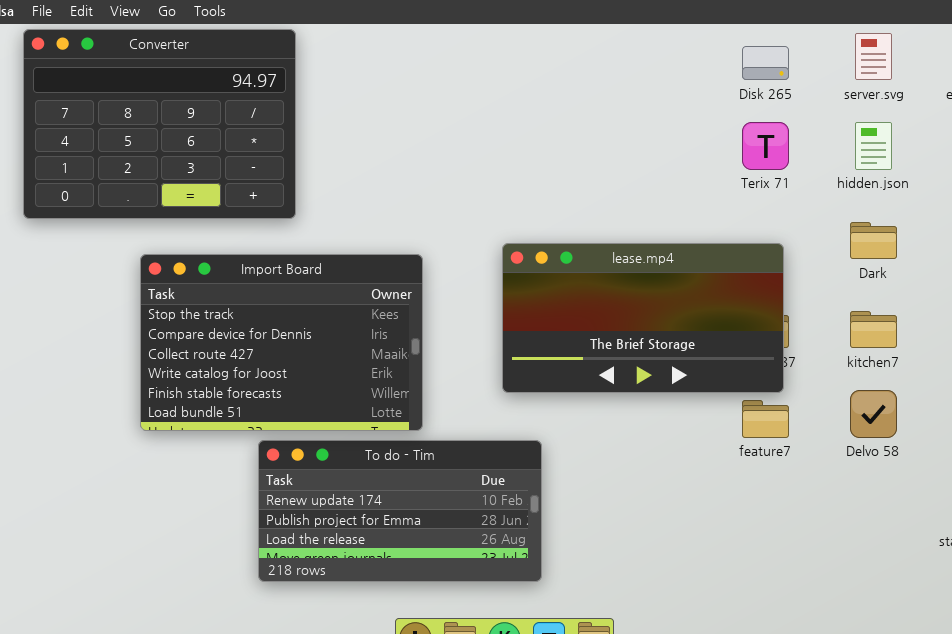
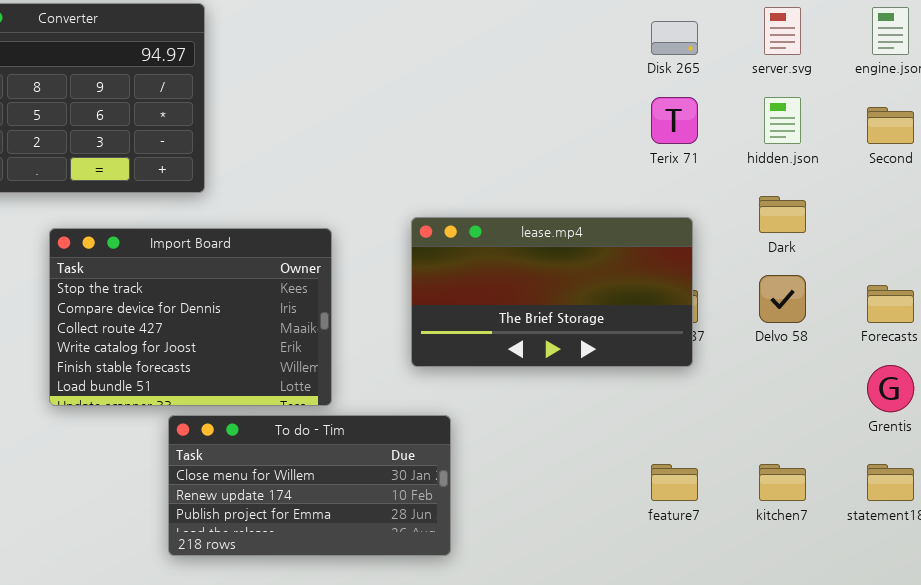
kitchen7: [850,311,897,348] -> [759,464,806,501], moved
Delvo 58: [850,390,897,438] -> [759,275,806,323], moved
feature7: [742,400,789,438] -> [651,464,698,501], moved
To do - Tim: [258,440,542,582] -> [168,415,451,556], scrolled up 1 row

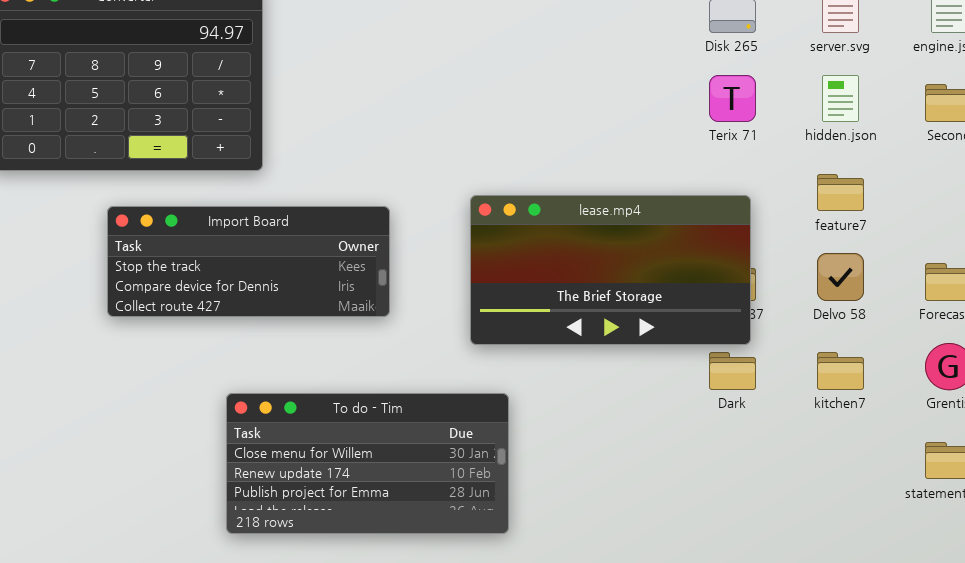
Dark: [759,196,806,233] -> [709,352,756,390], moved
Import Board: [49,228,332,406] -> [107,206,390,317], resized
feature7: [651,464,698,501] -> [817,174,864,211], moved
kitchen7: [759,464,806,501] -> [817,352,864,390], moved

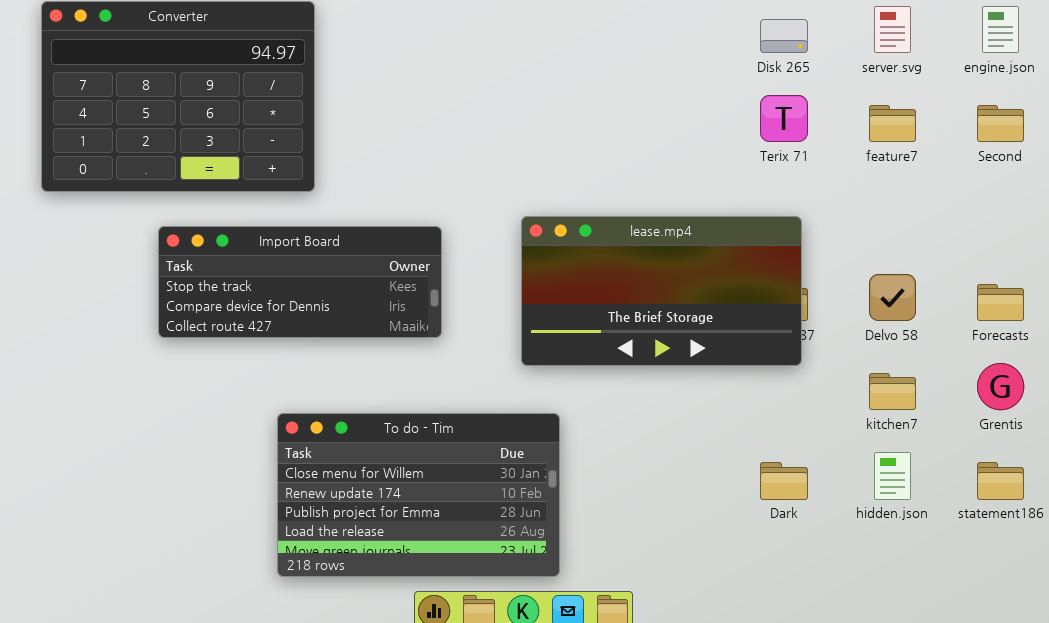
hidden.json: [822,75,859,122] -> [874,452,911,500], moved
feature7: [817,174,864,211] -> [869,105,916,142], moved
Dark: [709,352,756,390] -> [760,462,808,500], moved
To do - Tim: [226,393,509,534] -> [277,413,560,577], resized

